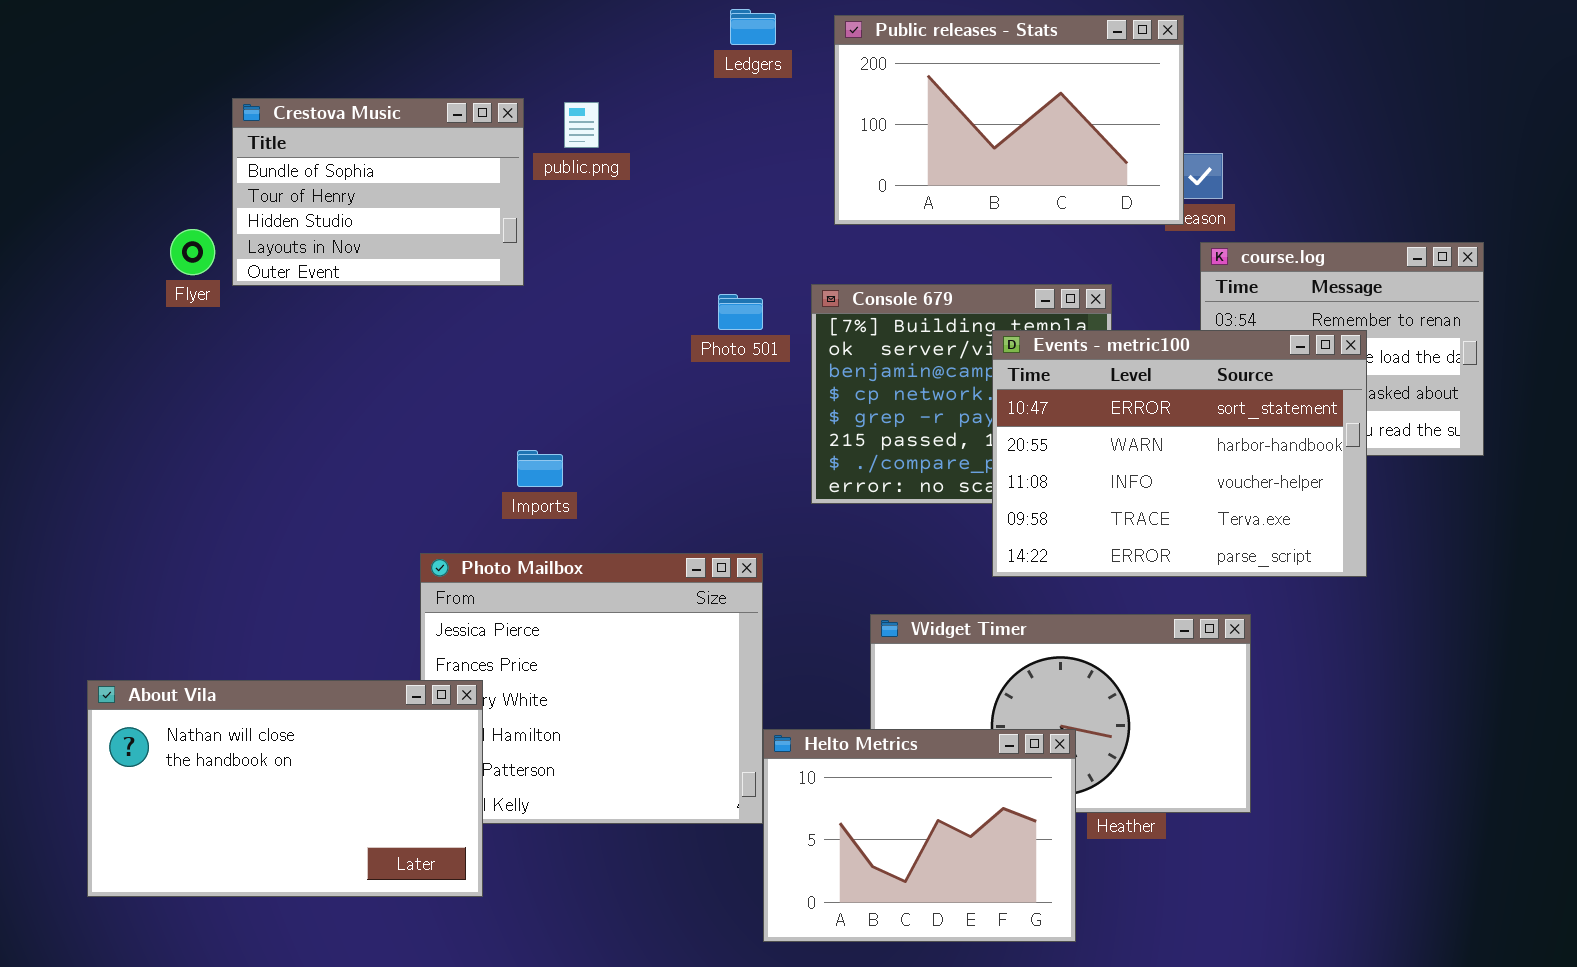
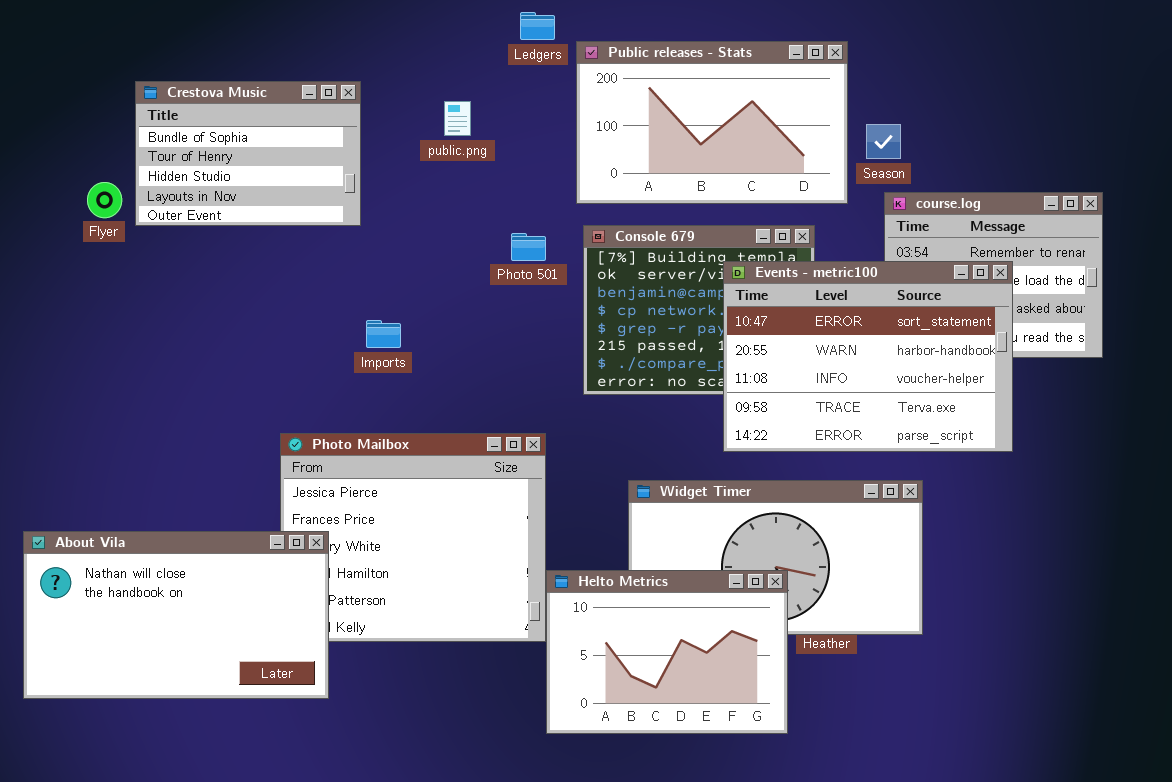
Public releases - Stats: [834,15,1184,225] -> [576,41,848,204], moved
public.png: [564,102,599,148] -> [444,101,471,136], moved
Imports: [517,450,563,487] -> [366,320,401,348], moved

